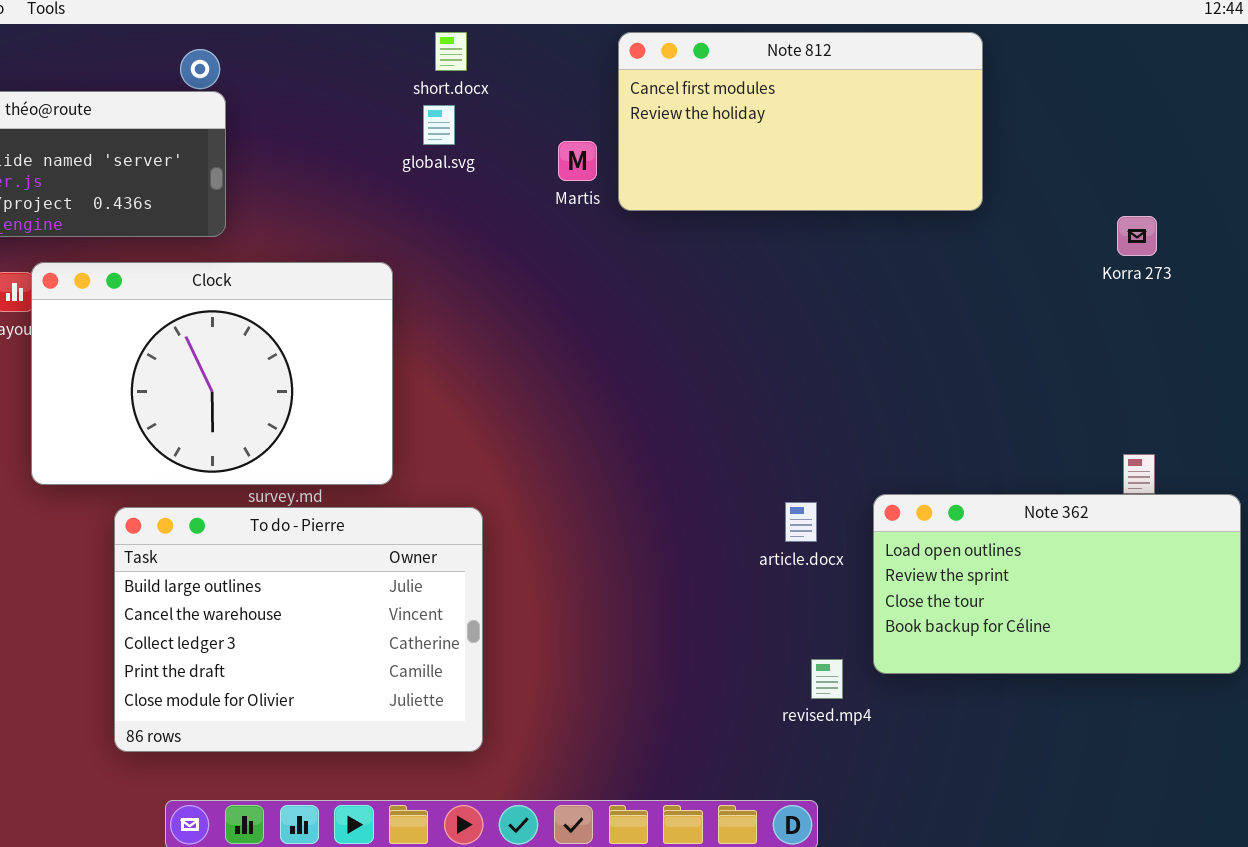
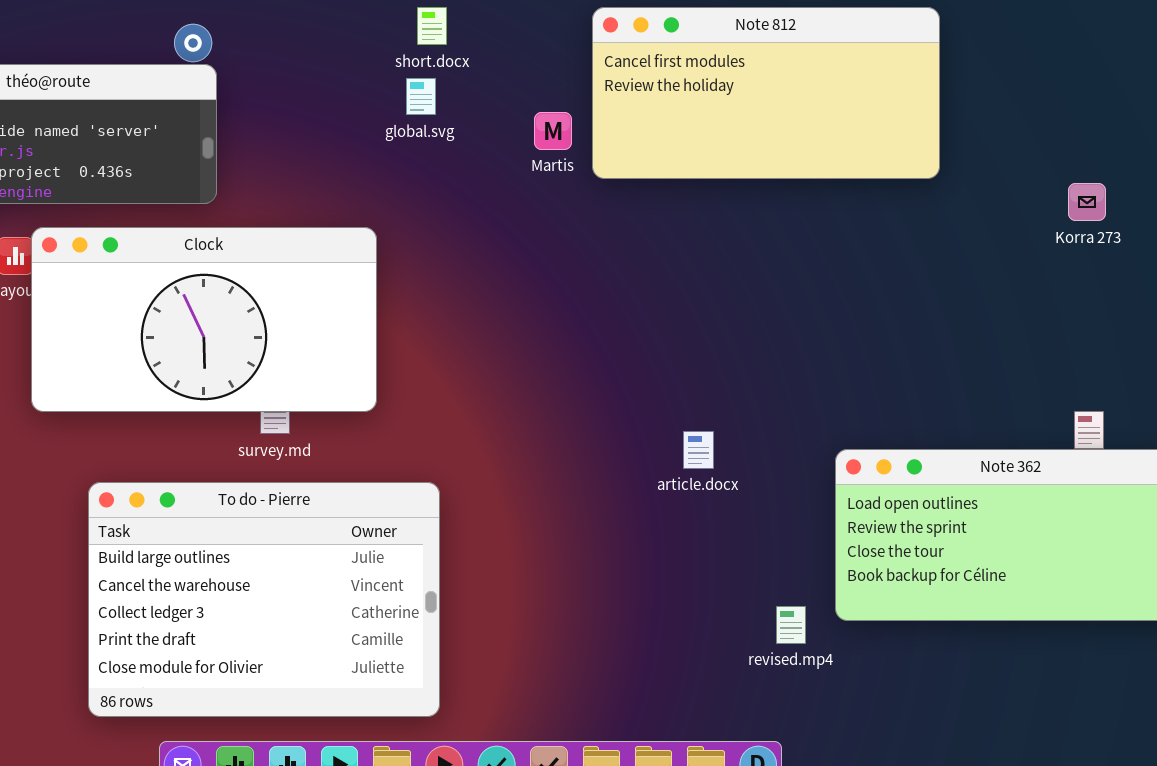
Clock: [31,262,393,485] -> [31,227,377,412], resized
article.docx: [785,502,817,542] -> [683,431,714,469], moved
To do - Pierre: [114,507,483,752] -> [88,482,440,717], moved

